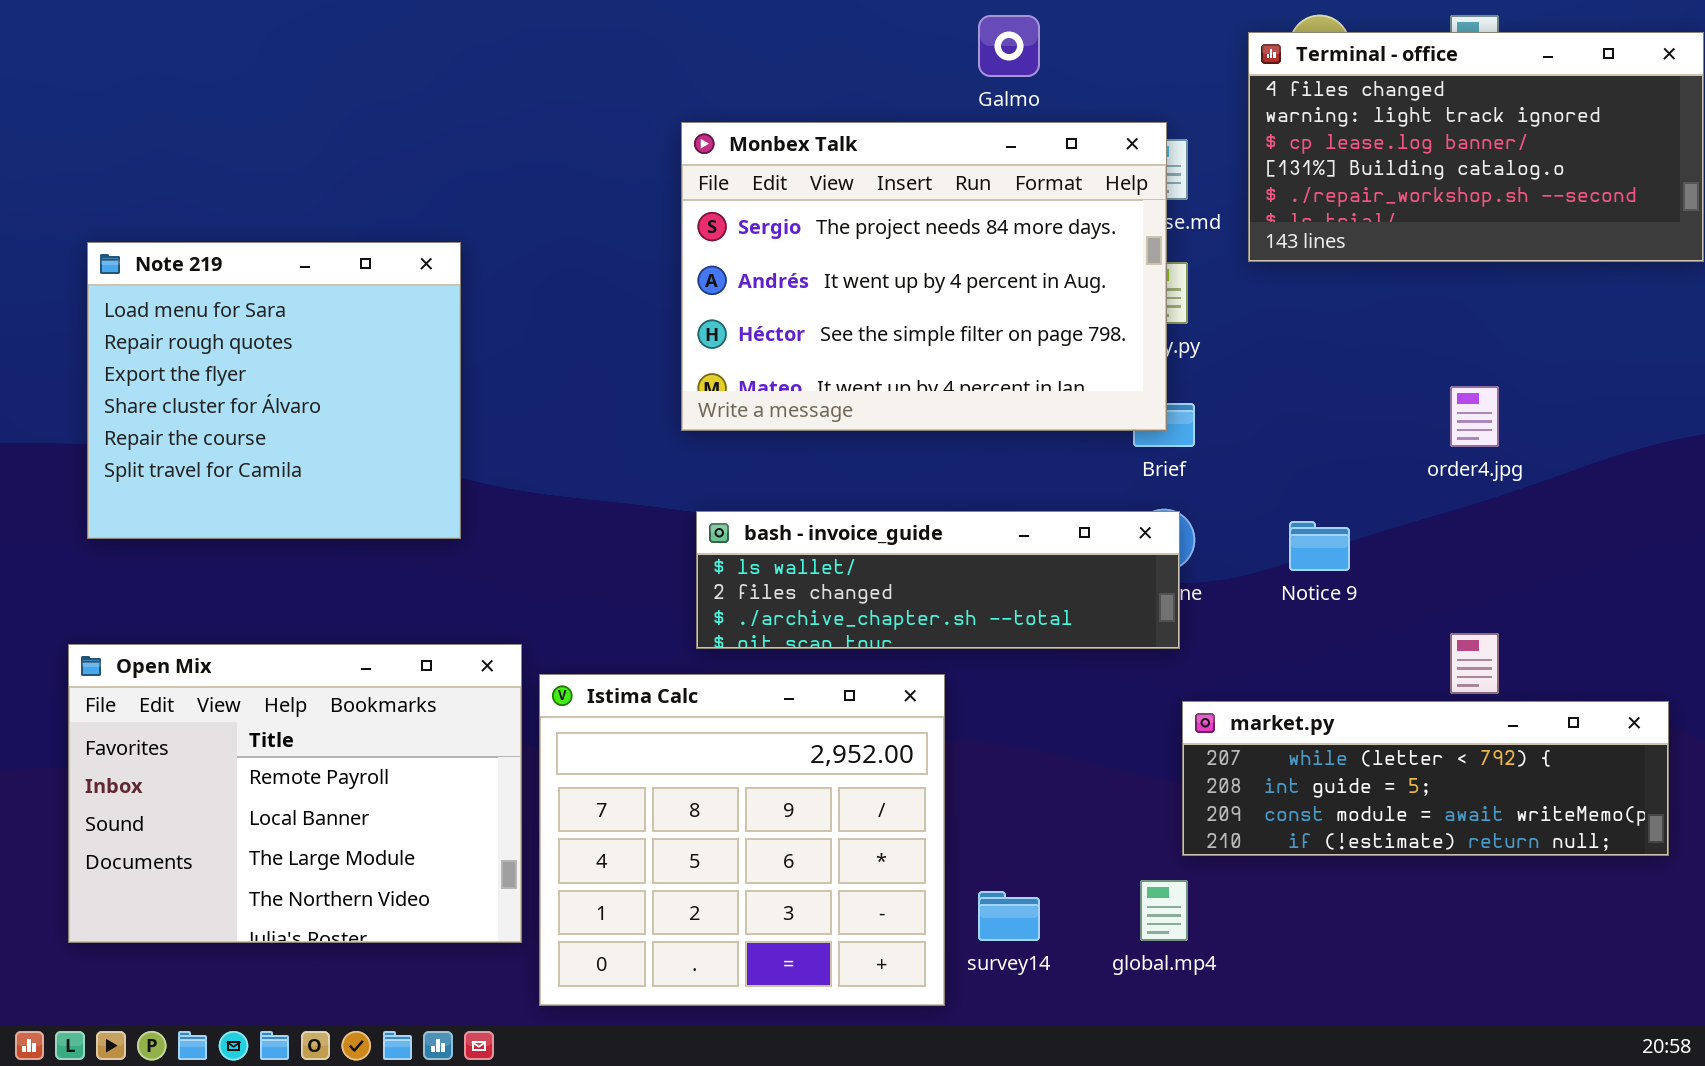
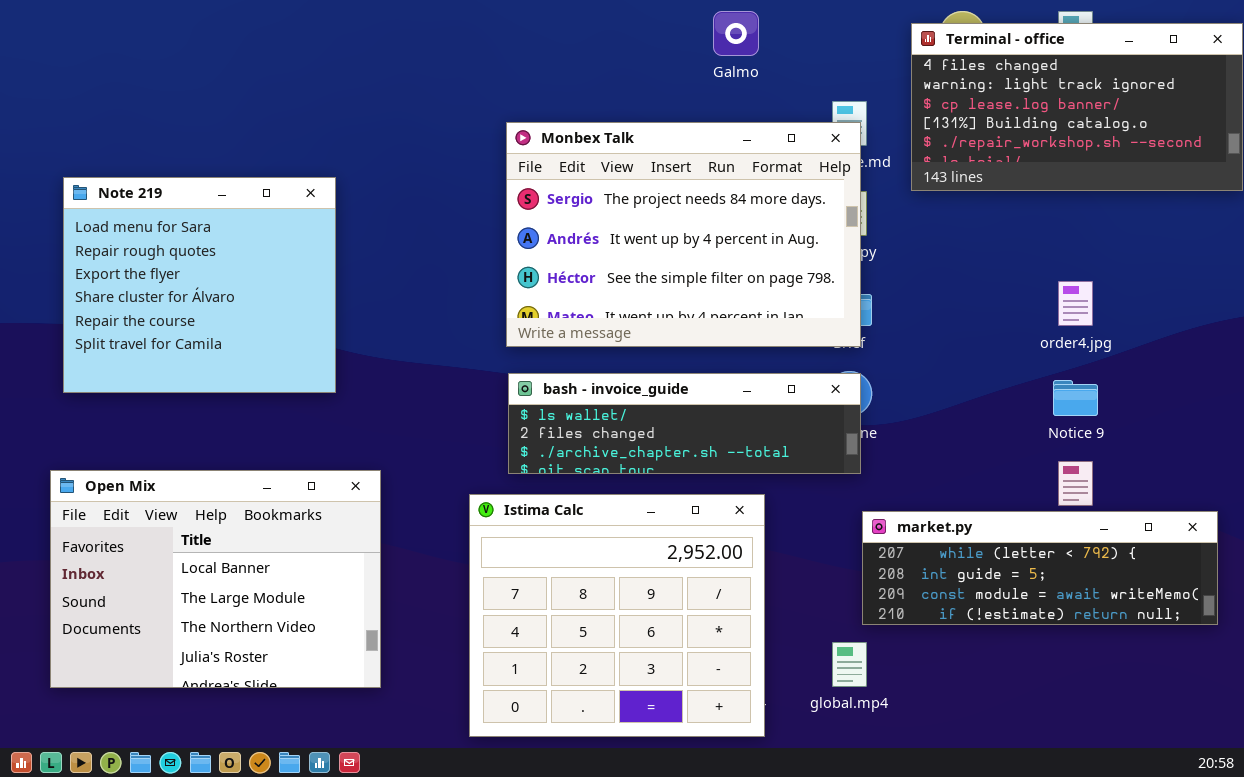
Monbex Talk: [681,122,1167,431] -> [506,122,861,347], moved
Notice 9: [1289,521,1350,571] -> [1053,380,1098,416], moved
Open Mix: [68,644,522,943] -> [50,470,381,688], scrolled down 1 row
Istima Calc: [539,674,945,1006] -> [469,494,765,737], moved

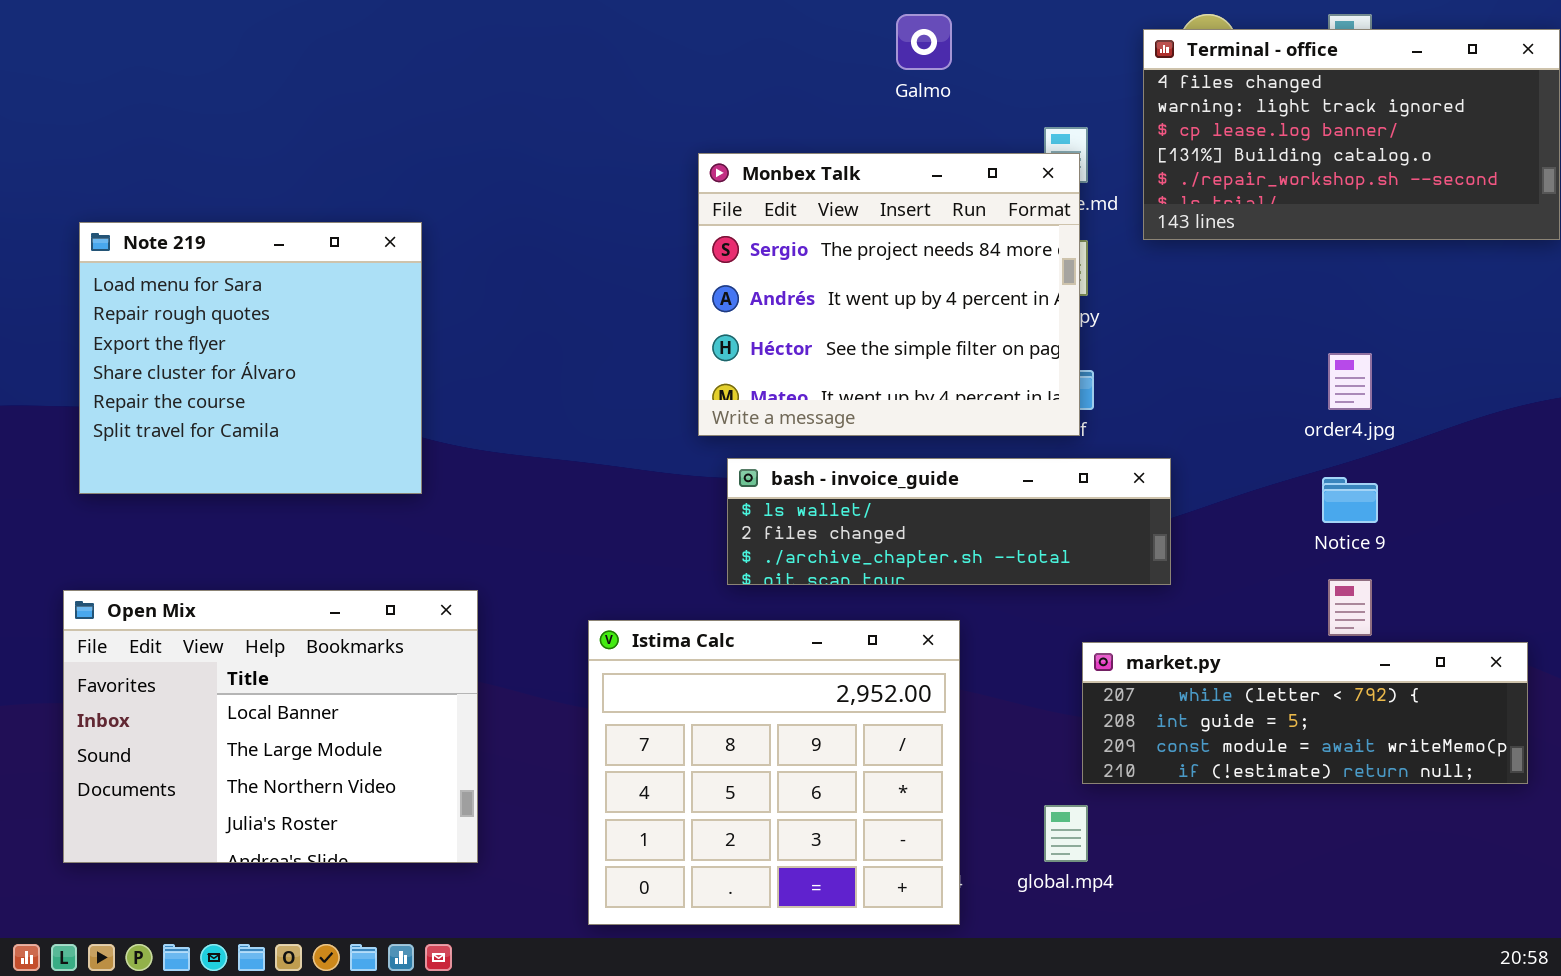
Monbex Talk: [506,122,861,347] -> [698,153,1080,436], resized
bash - invoice_guide: [508,373,861,474] -> [727,458,1171,585], moved

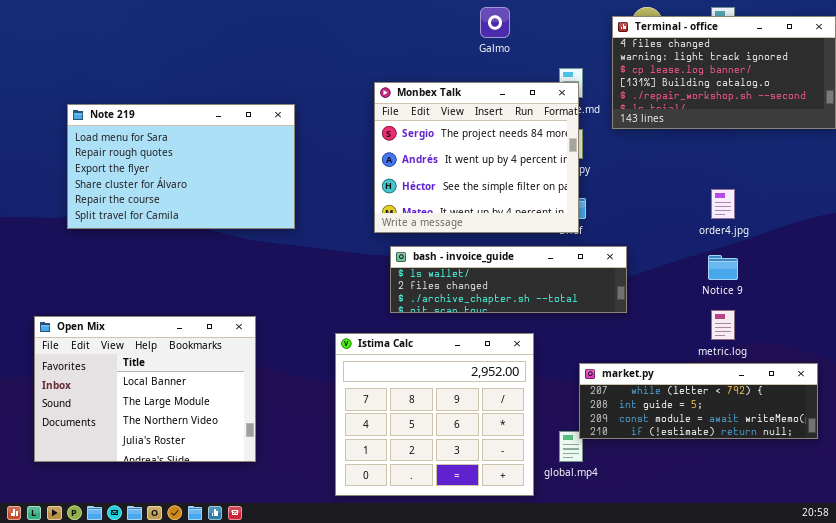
Note 219: [79,222,422,494] -> [67,104,295,229], moved, resized
Istima Calc: [588,620,960,925] -> [335,333,534,496], moved
market.py: [1082,642,1528,784] -> [579,363,818,439], moved

